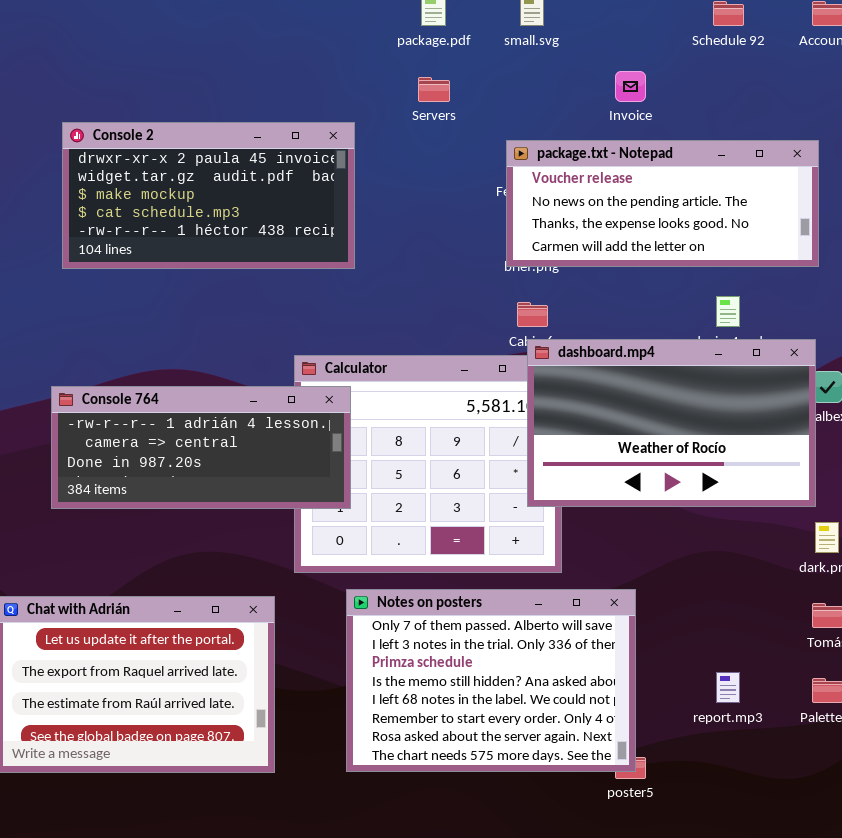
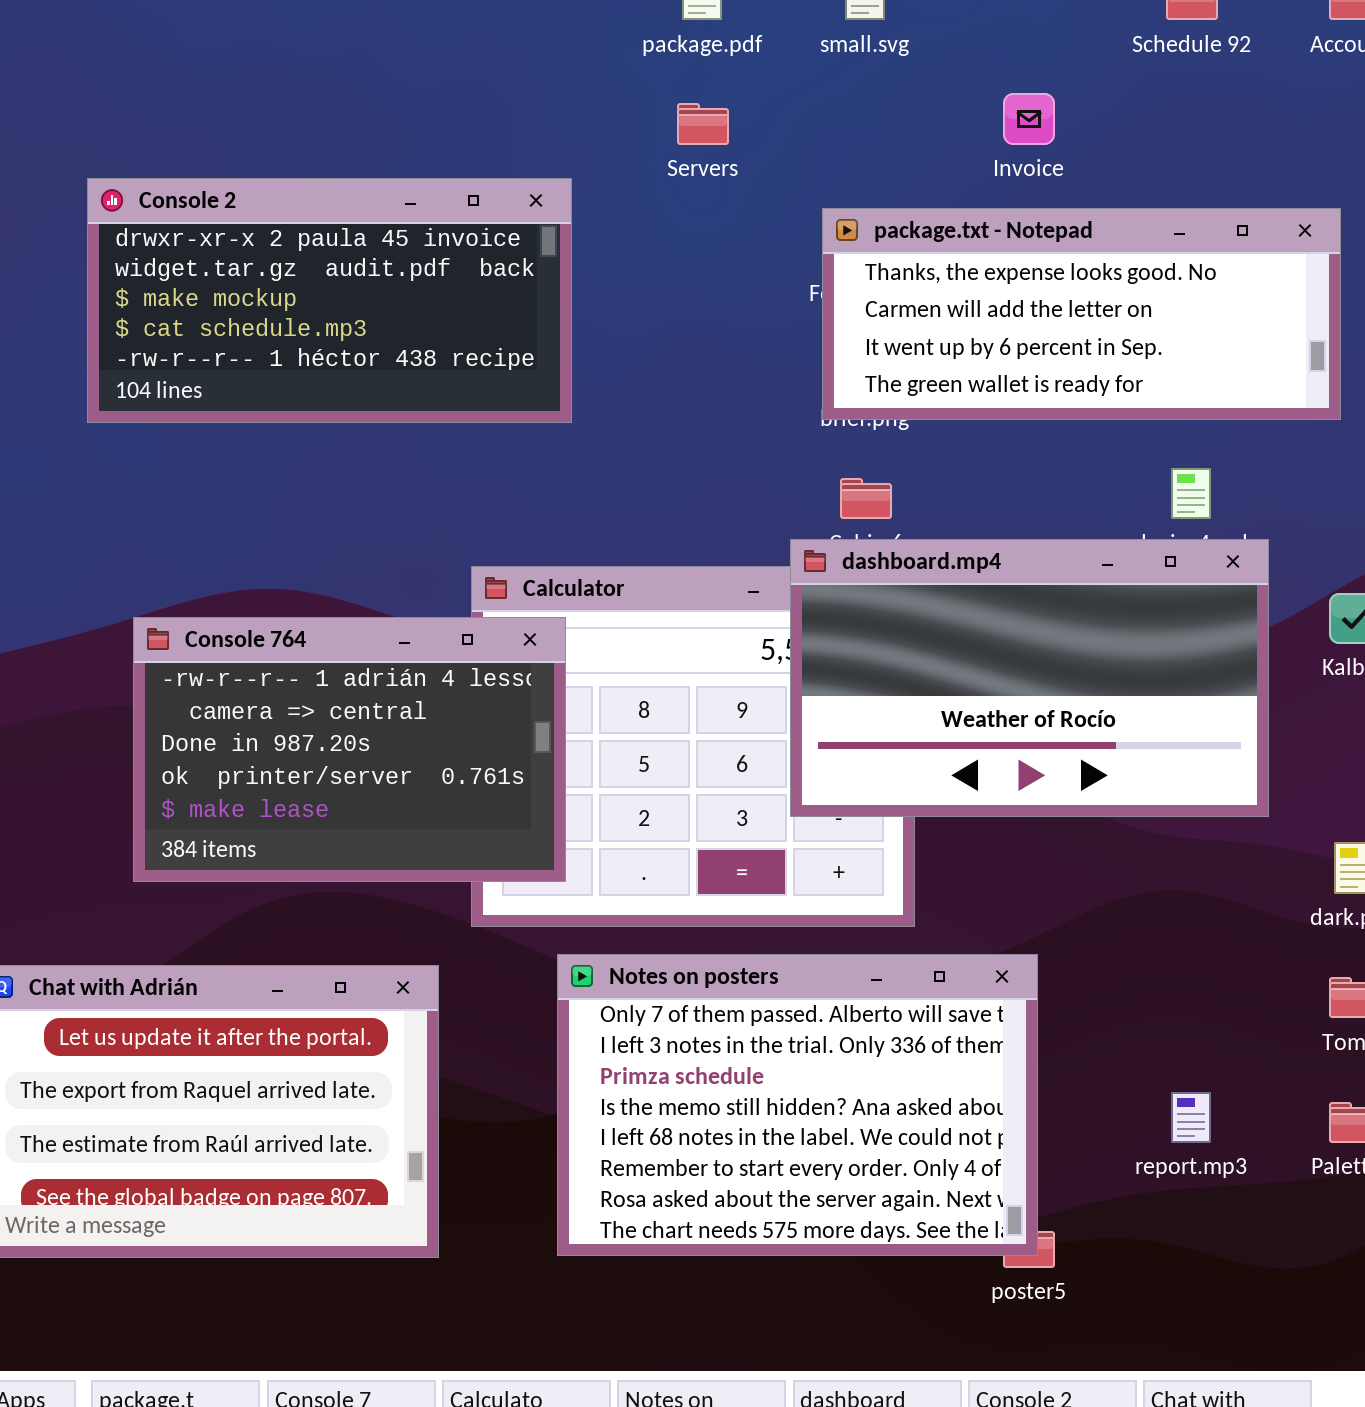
package.txt - Notepad: [506,140,819,267] -> [822,208,1341,420], scrolled down 2 rows
dashboard.mp4: [527,339,816,507] -> [790,539,1269,817], moved
Console 764: [51,386,351,509] -> [133,617,566,882], resized

